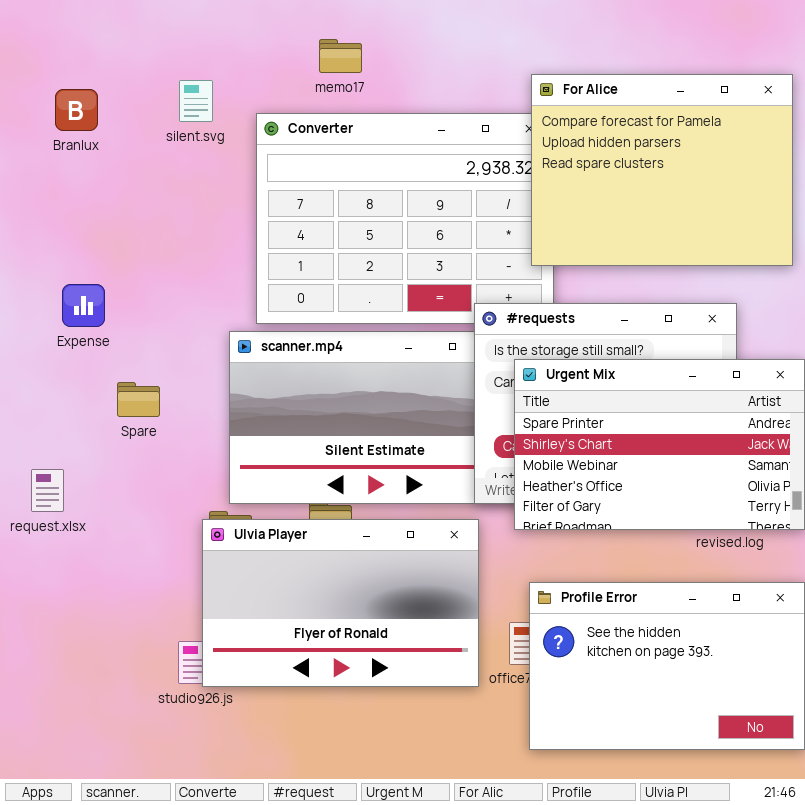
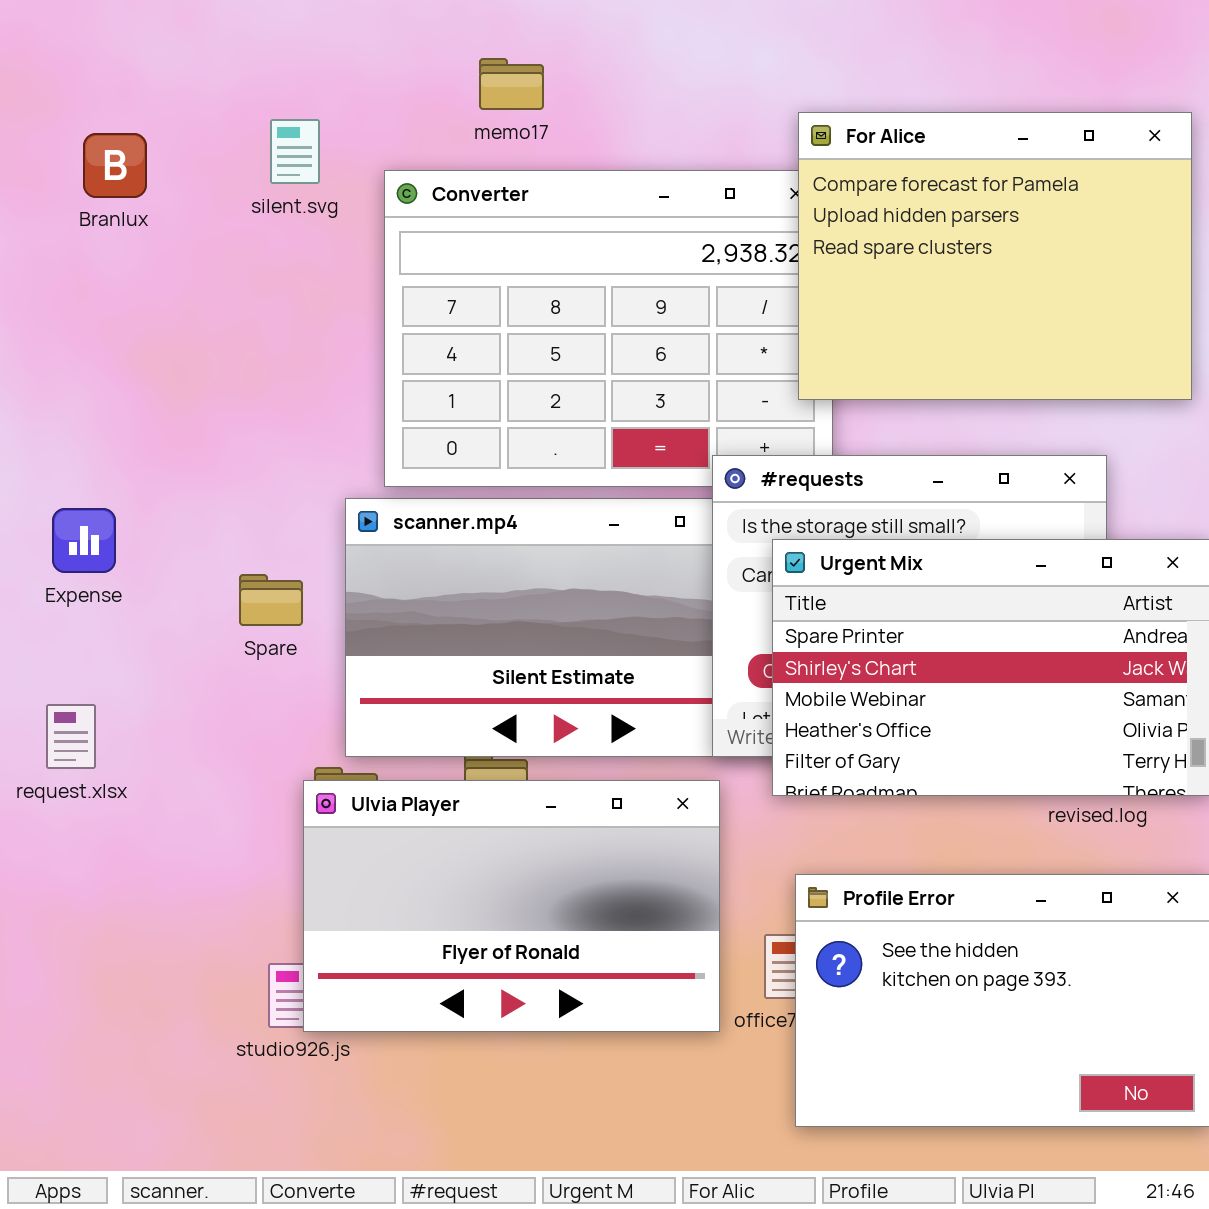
Expense: [62,284,105,327] -> [52,508,116,573], moved
Spare: [117,382,160,417] -> [239,574,303,626], moved

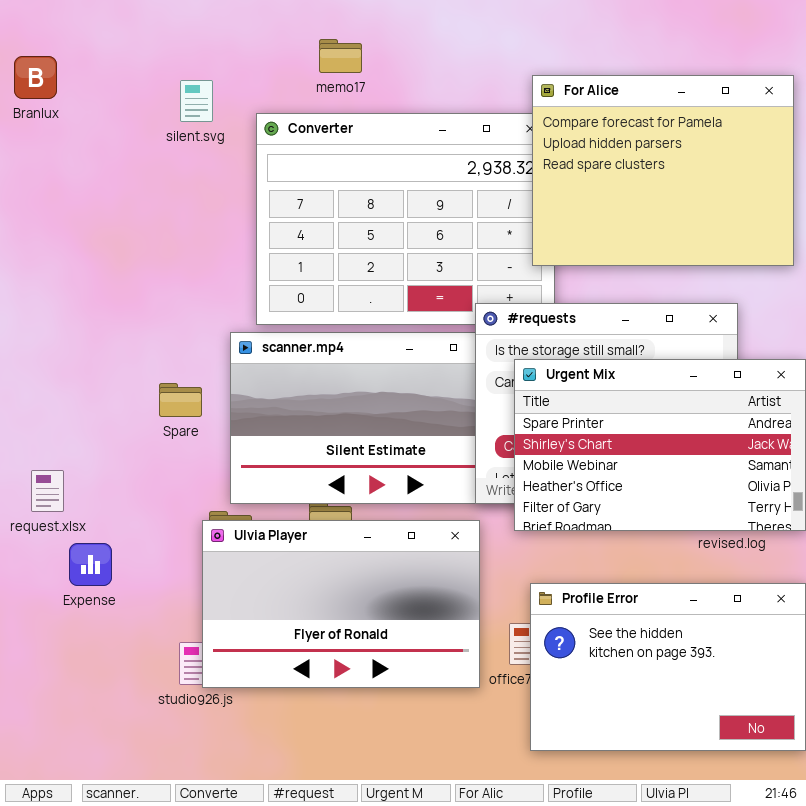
Branlux: [83,133,147,198] -> [14,56,57,99], moved
Expense: [52,508,116,573] -> [69,543,112,586], moved

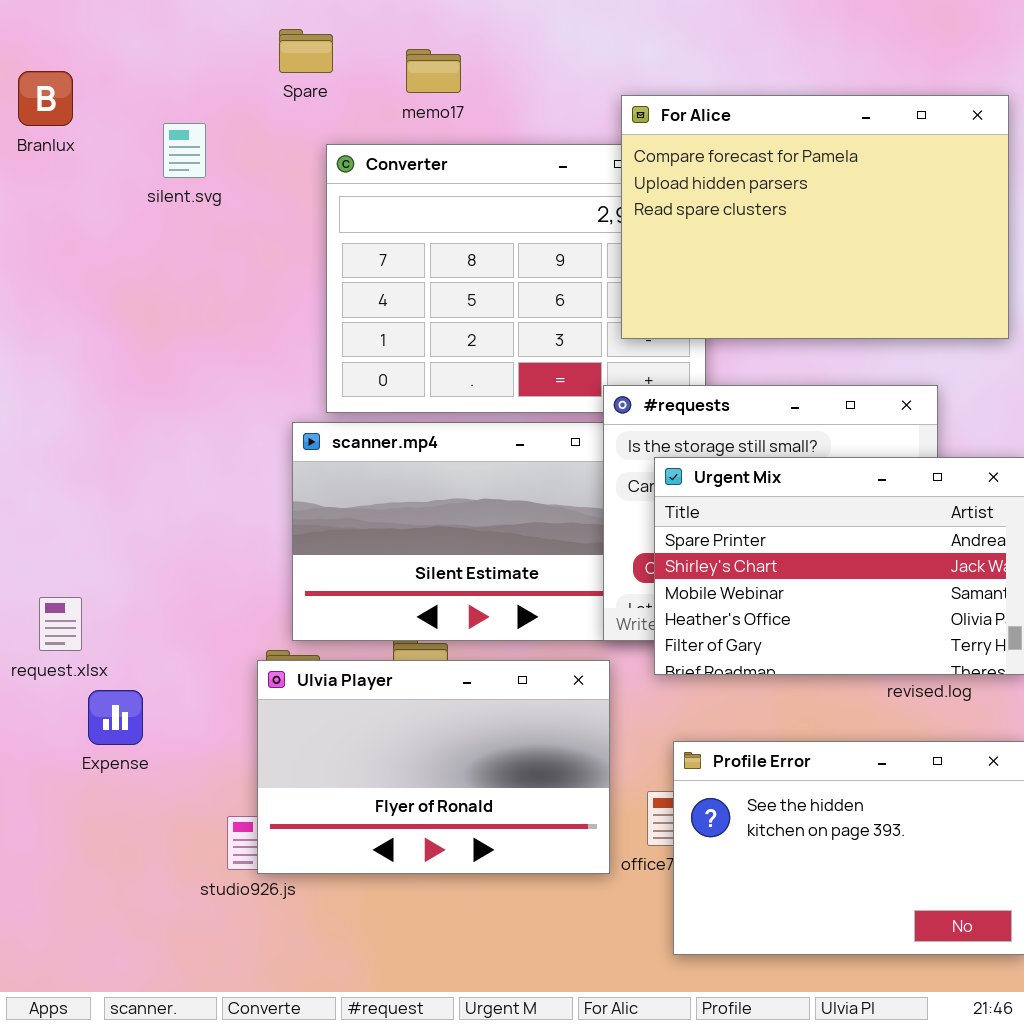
For Alice: [532,75,794,266] -> [621,95,1009,339], resized
silent.svg: [180,80,213,122] -> [163,123,206,178], moved
Spare: [159,383,202,417] -> [279,29,333,73], moved

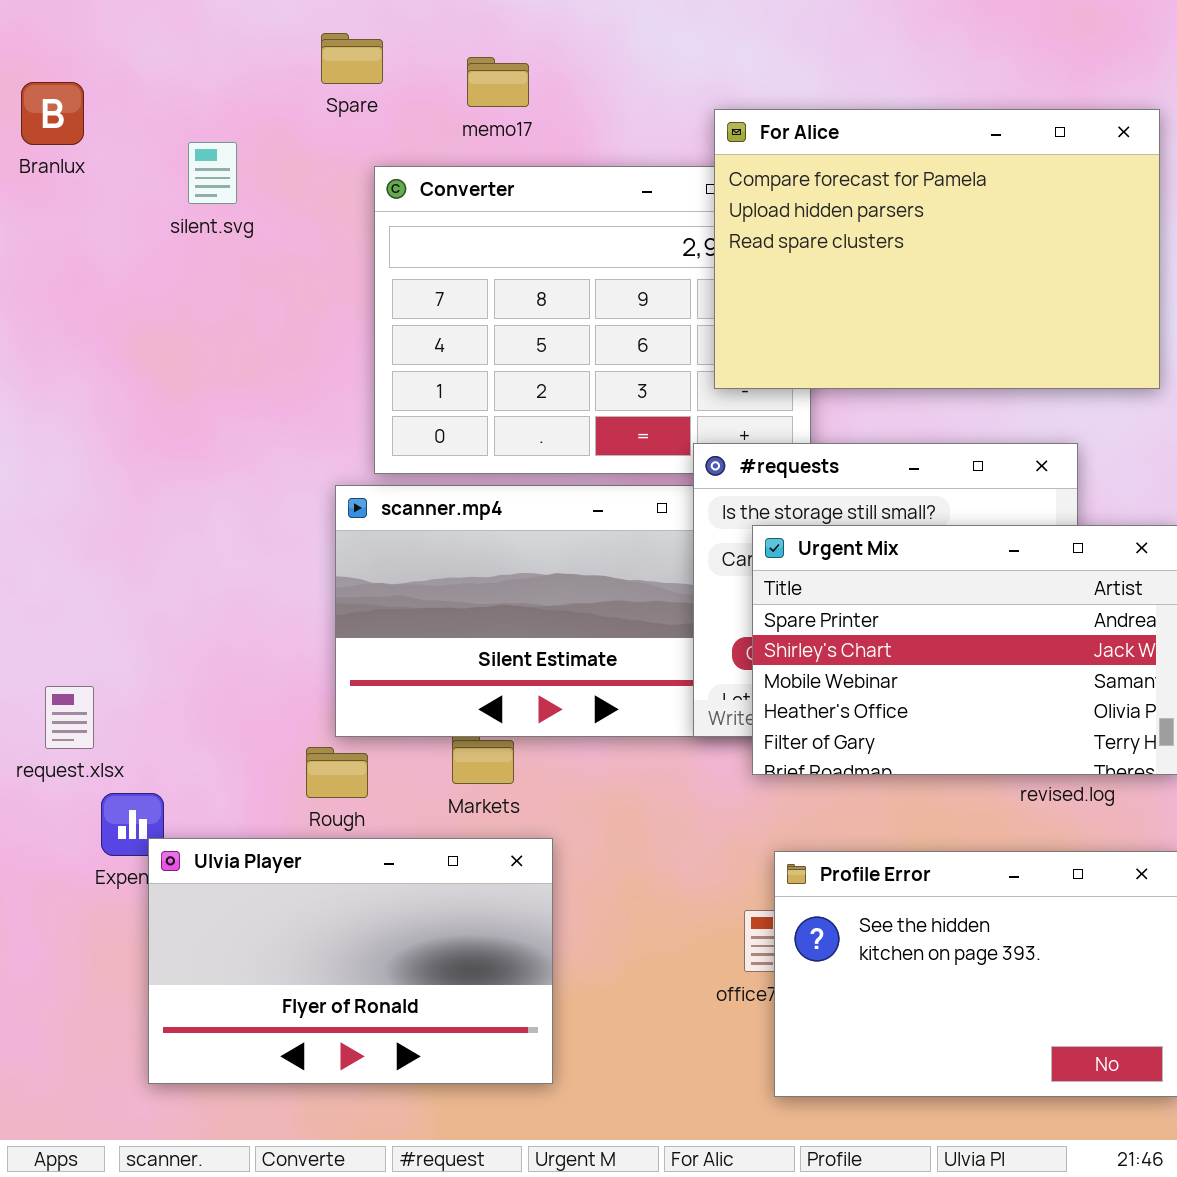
Ulvia Player: [257,660,610,874] -> [148,838,553,1084], moved

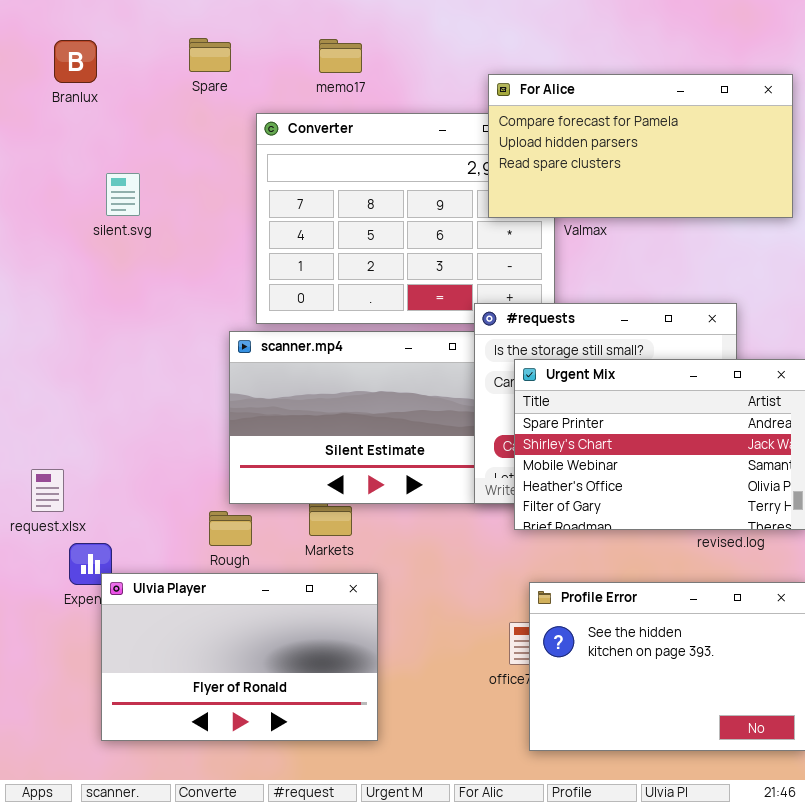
Spare: [321,33,383,84] -> [189,38,231,72], moved
Branlux: [21,82,84,145] -> [54,40,97,83], moved
For Alice: [714,109,1160,389] -> [488,74,793,218], resized
silent.svg: [188,142,237,204] -> [106,173,140,216], moved

